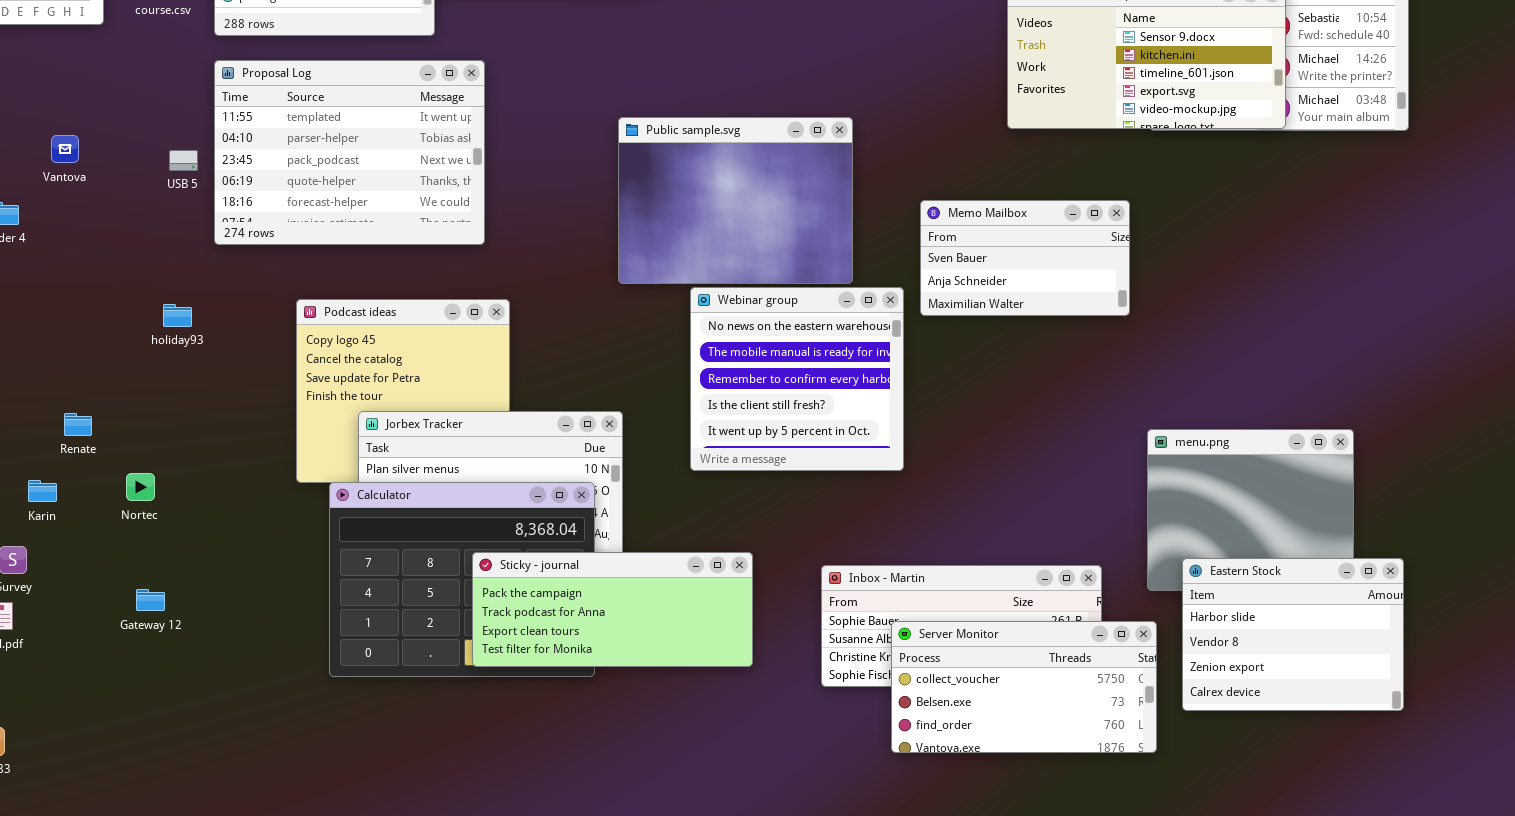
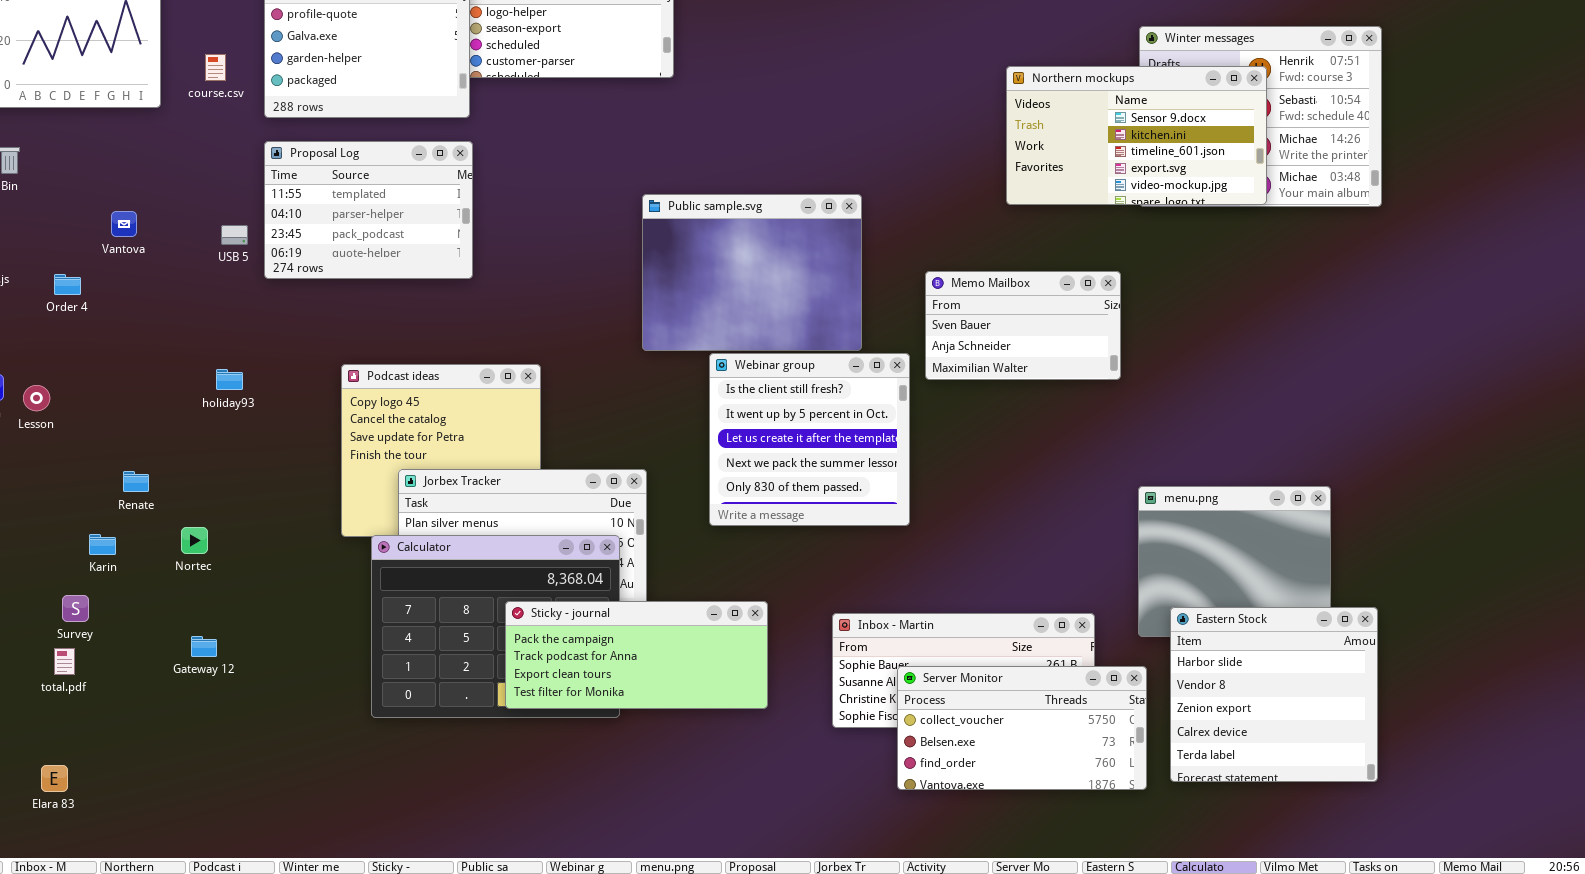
Proposal Log: [214,60,485,245] -> [264,141,473,279], resized
Webinar group: [690,287,904,471] -> [709,353,910,526], scrolled down 3 rows
Eastern Stock: [1182,558,1404,711] -> [1170,607,1378,782], resized

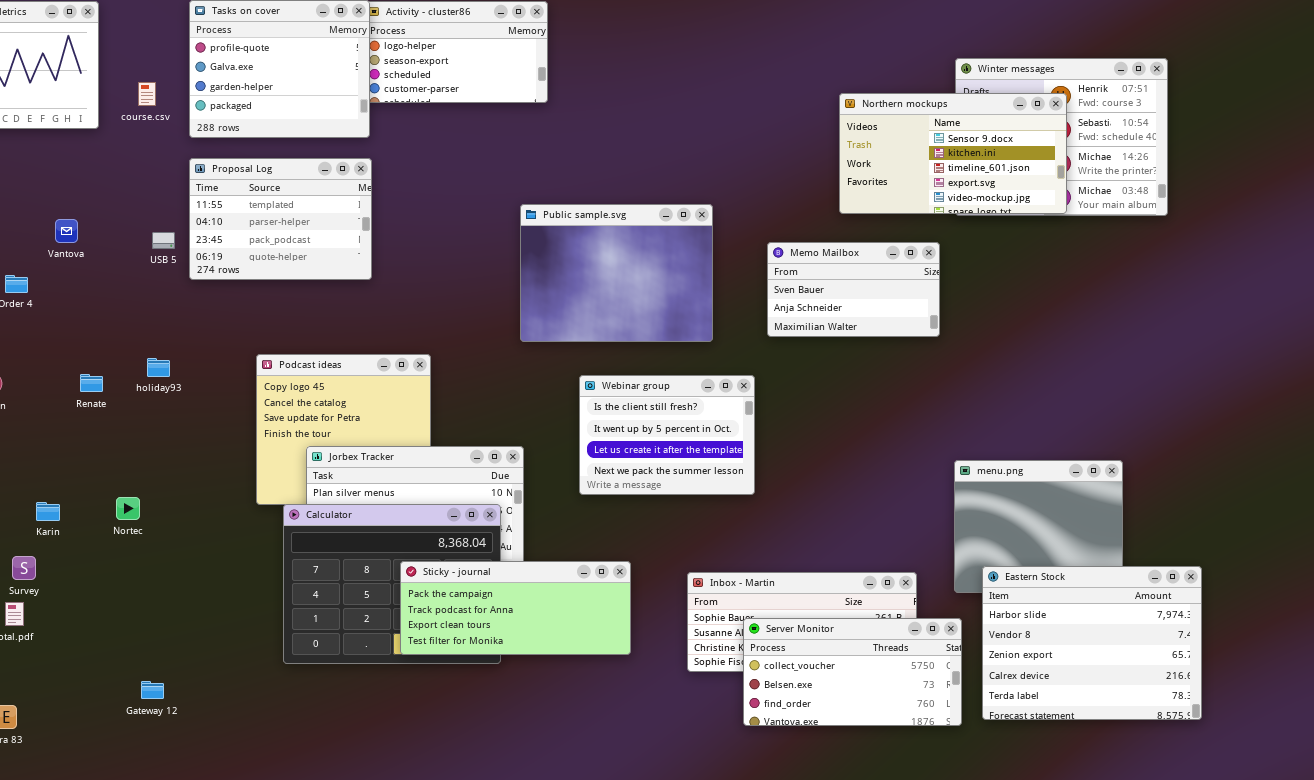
Memo Mailbox: [925,271,1121,380] -> [767,242,940,337], moved
Webinar group: [709,353,910,526] -> [579,375,755,495], resized
Renate: [123,471,149,492] -> [80,374,103,392], moved
Eastern Stock: [1170,607,1378,782] -> [982,566,1202,720], resized
Gateway 12: [191,636,217,657] -> [141,681,164,699], moved

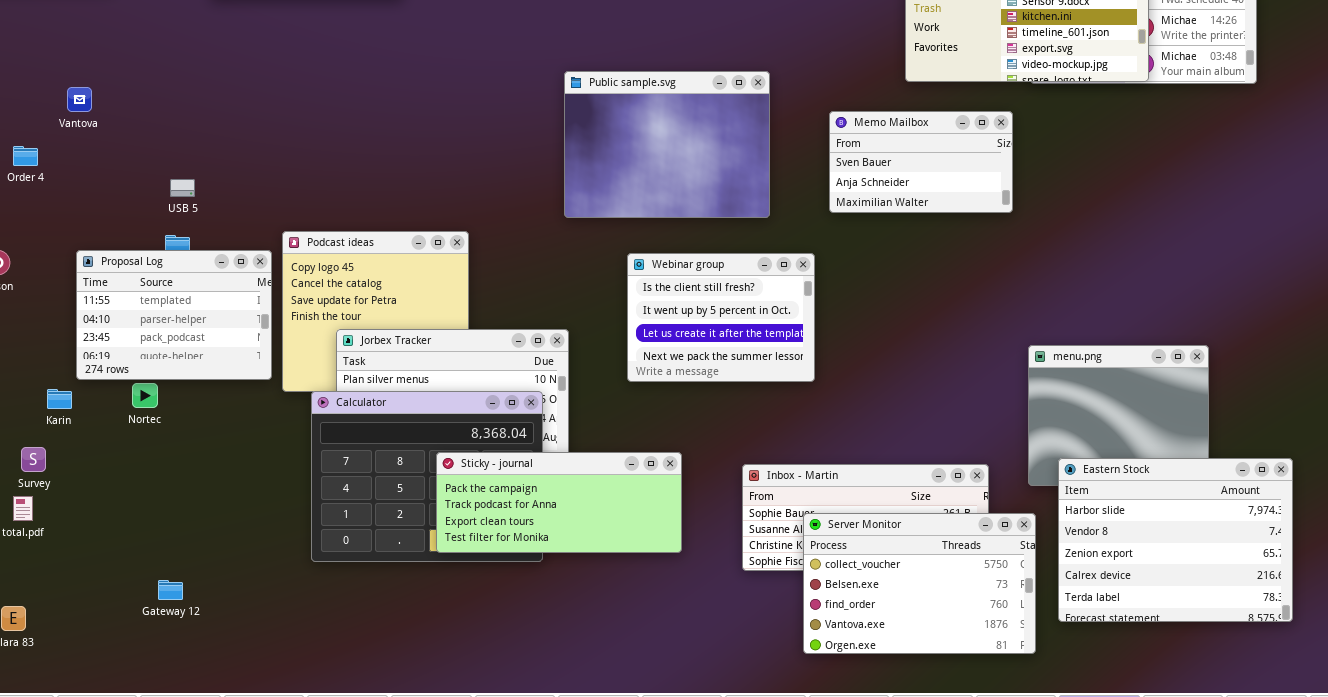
Proposal Log: [189,158,372,280] -> [76,250,272,380], moved
USB 5: [152,232,175,249] -> [170,179,195,197], moved
Server Monitor: [743,618,962,726] -> [803,513,1036,654], resized

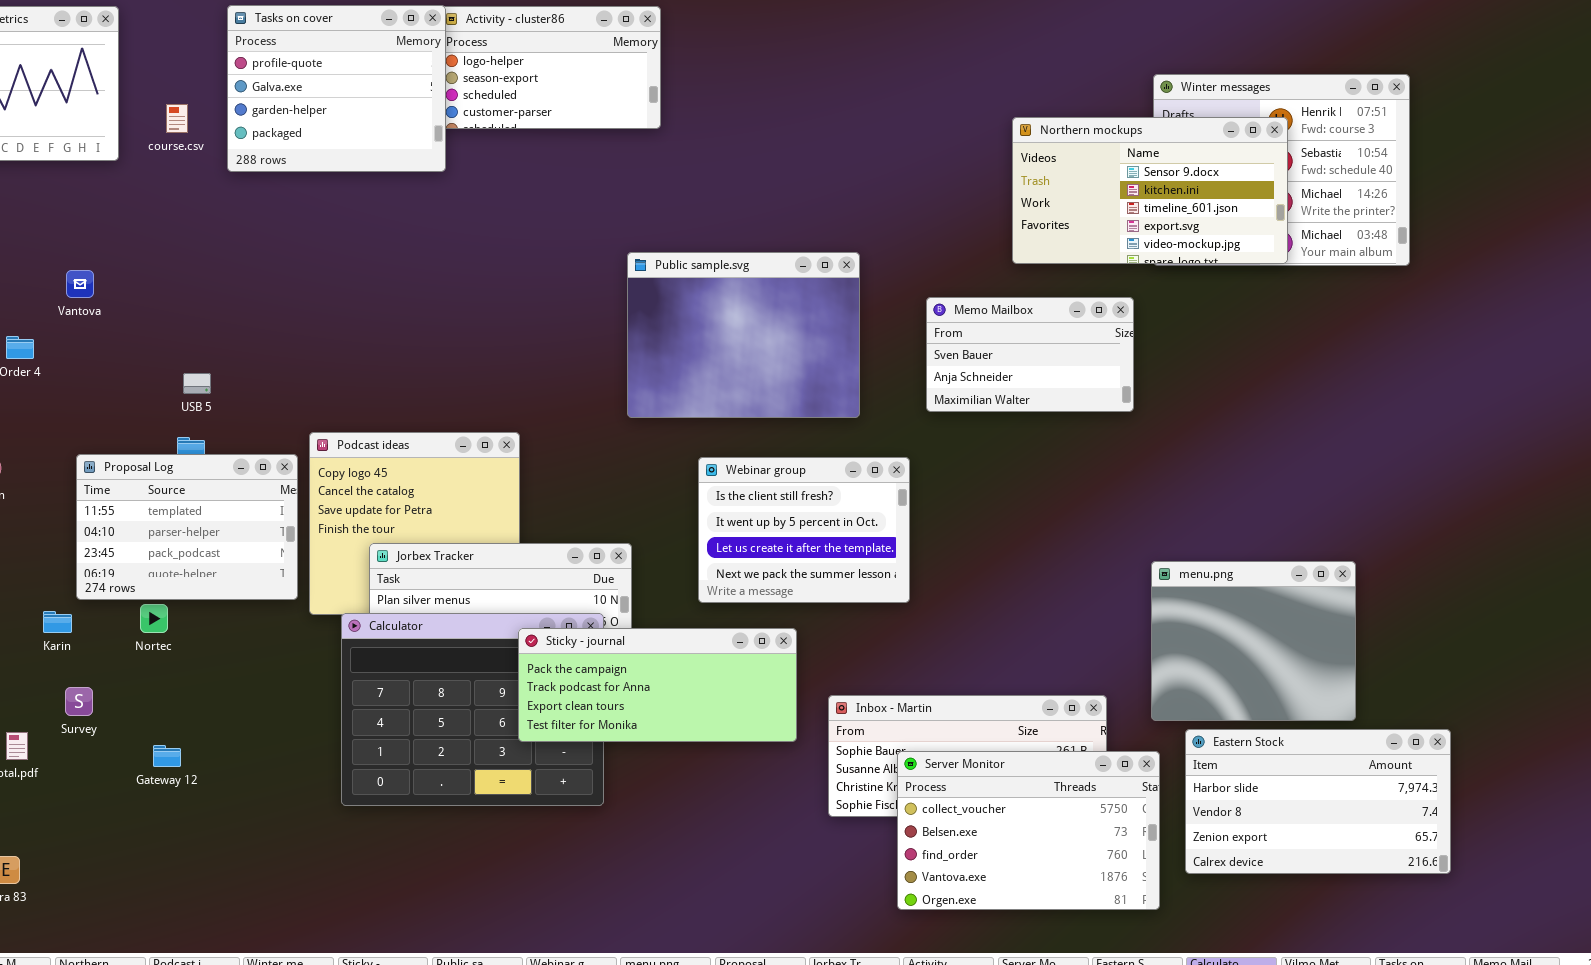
Survey: [21,447,46,472] -> [65,687,93,716], moved
Sticky - journal: [436,452,682,553] -> [518,628,797,742], moved
Eastern Stock: [1058,458,1293,622] -> [1185,729,1451,874], resized
Gateway 12: [158,580,183,600] -> [153,745,181,767], moved

